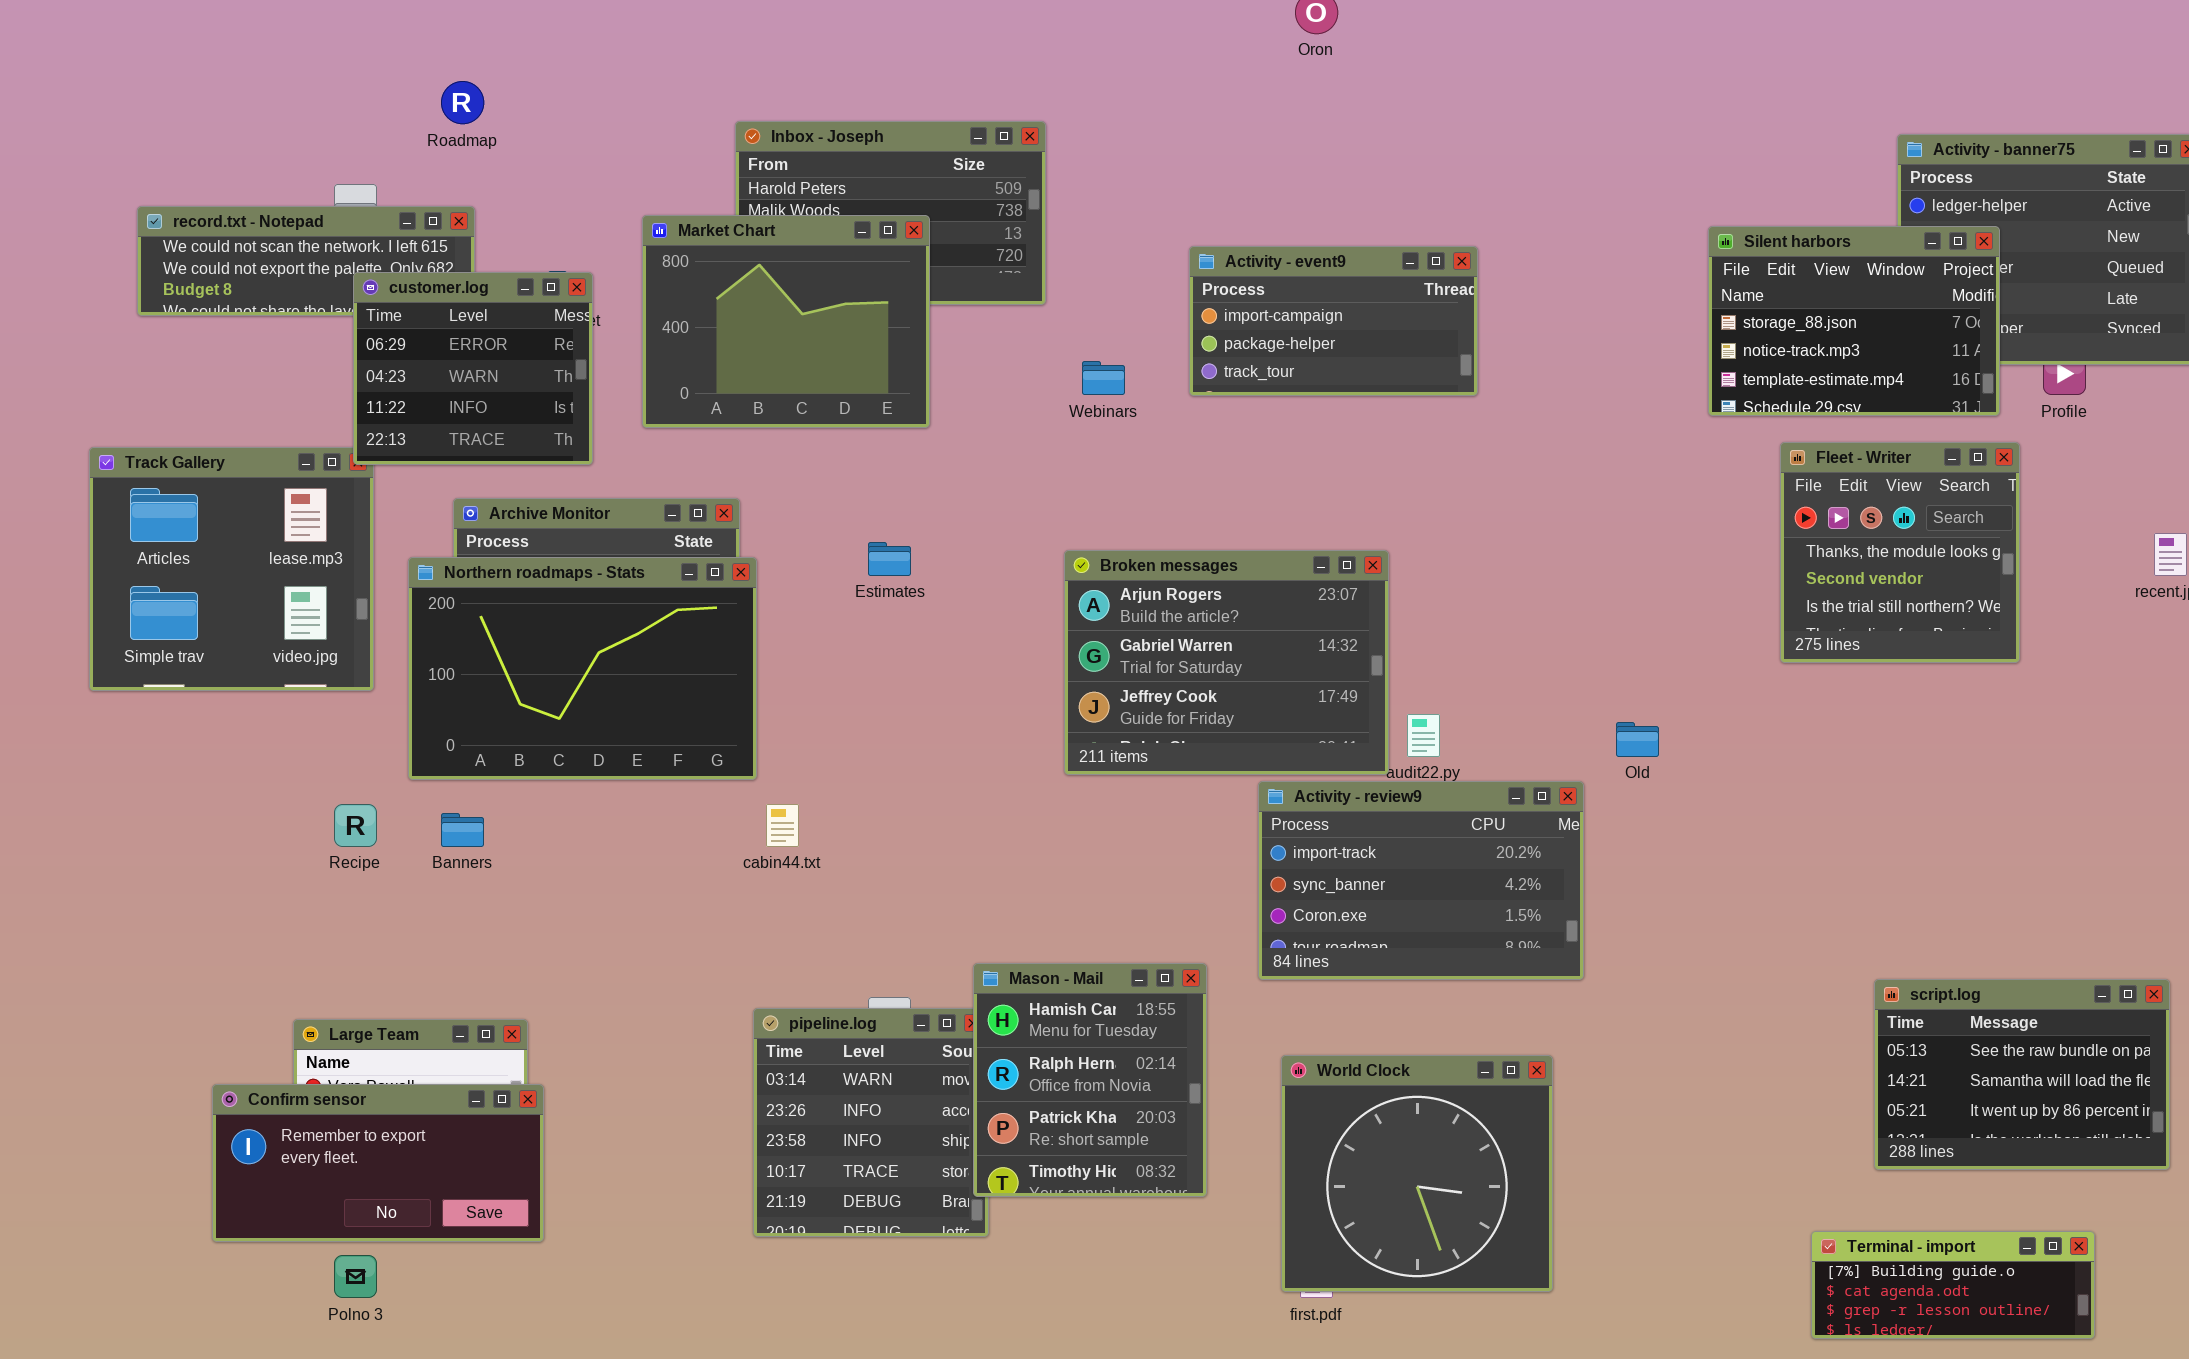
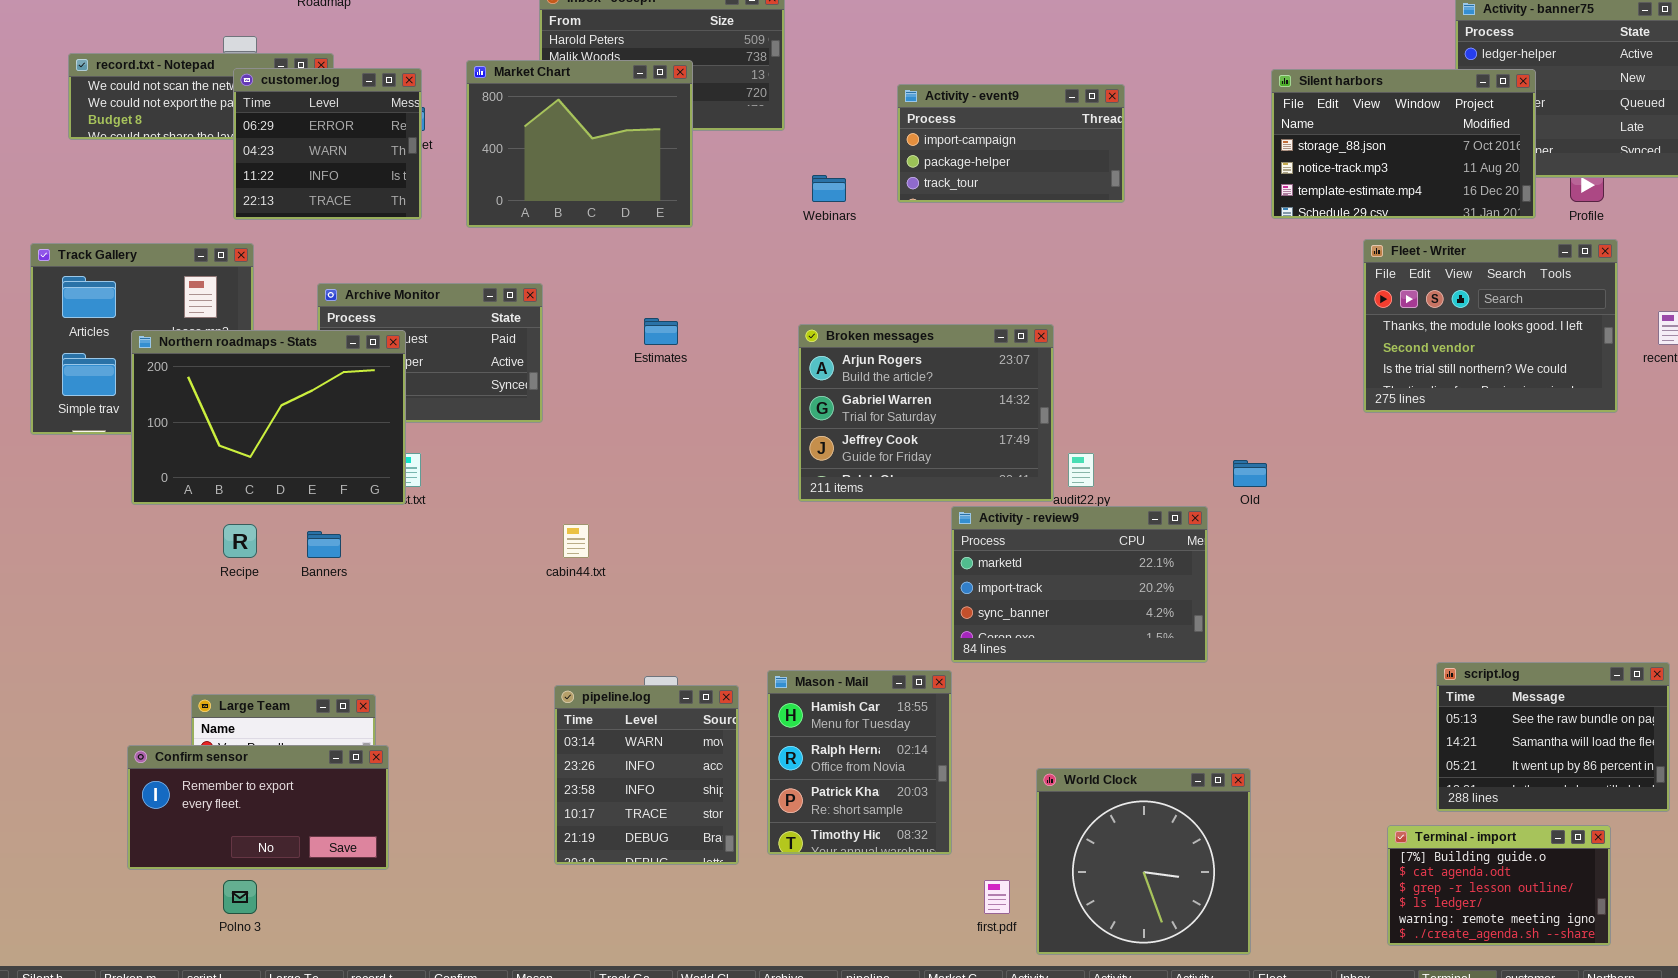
Silent harbors: [1708,226,2000,416] -> [1271,69,1536,219], resized
customer.log: [353,272,593,465] -> [233,68,422,220], moved
Fleet - Writer: [1780,442,2020,663] -> [1363,239,1618,413], resized
Northern roadmaps - Stats: [408,557,757,780] -> [131,330,406,505], moved
Activity - review9: [1258,781,1584,980] -> [951,506,1208,663], scrolled up 1 row
Mason - Mail: [973,963,1207,1197] -> [767,670,952,855], moved
World Clock: [1281,1055,1553,1292] -> [1036,768,1251,955], moved
Terminal - import: [1811,1231,2095,1339] -> [1387,825,1611,946], resized

